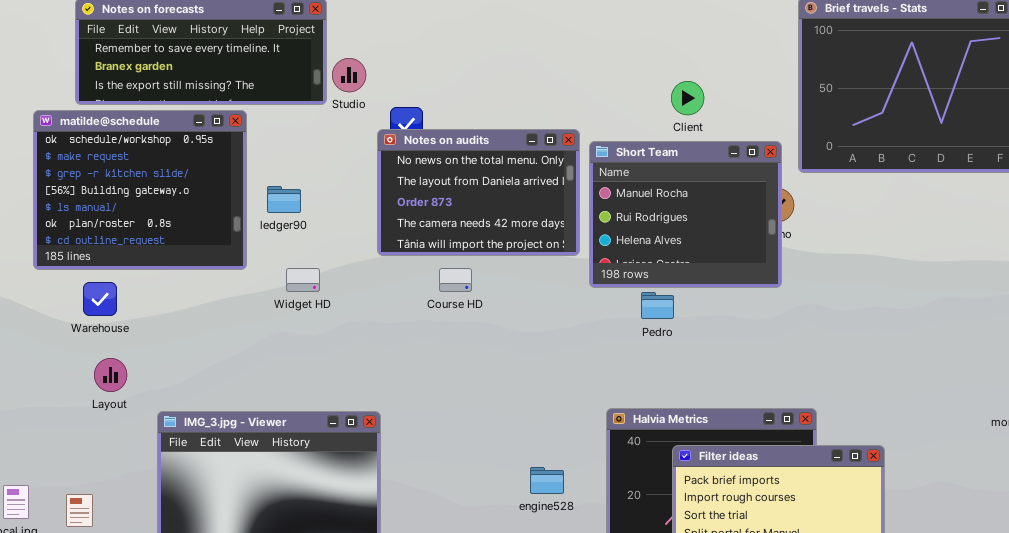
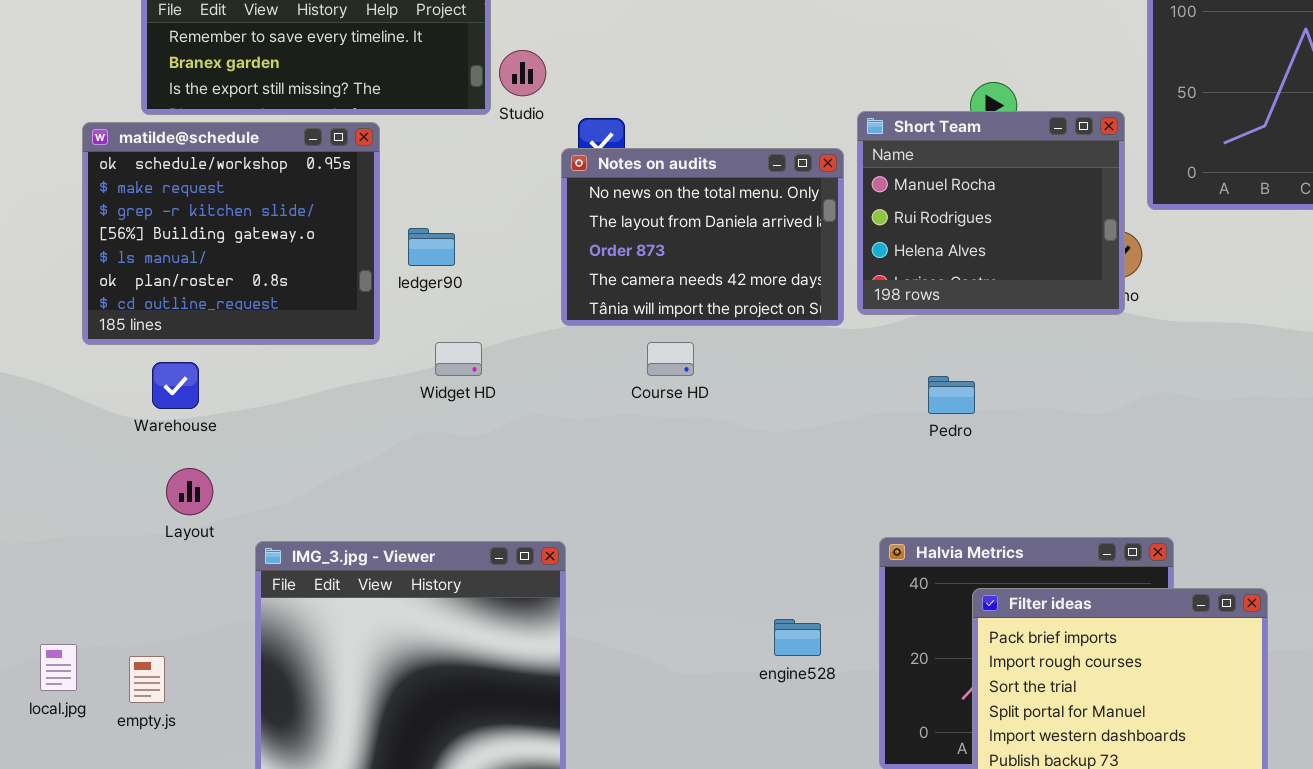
Short Team: [589,141,782,288] -> [857,111,1125,315], moved

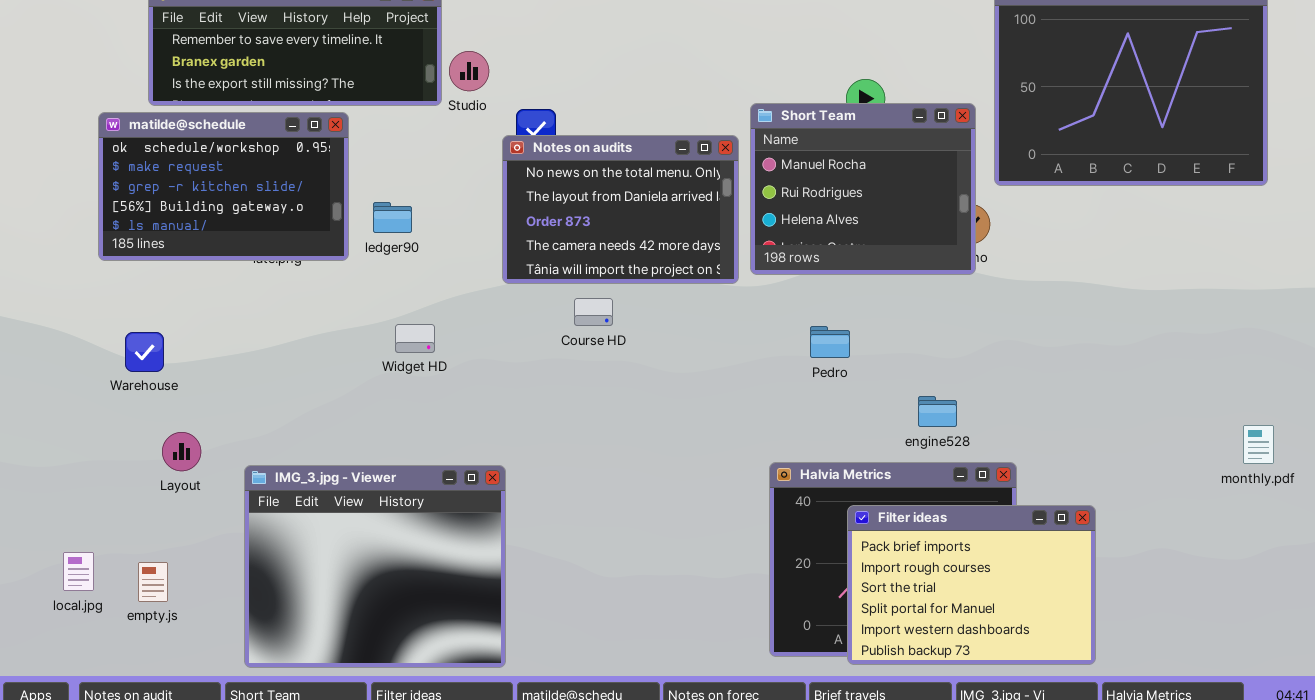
matilde@schedule: [82,122,380,345] -> [98,112,349,261], resized
Widget HD: [435,342,482,376] -> [395,324,435,353], moved
Warehouse: [152,362,199,409] -> [125,332,164,372], moved
Layout: [166,468,213,515] -> [162,432,201,471], moved
engine528: [774,619,821,656] -> [918,396,957,427], moved

